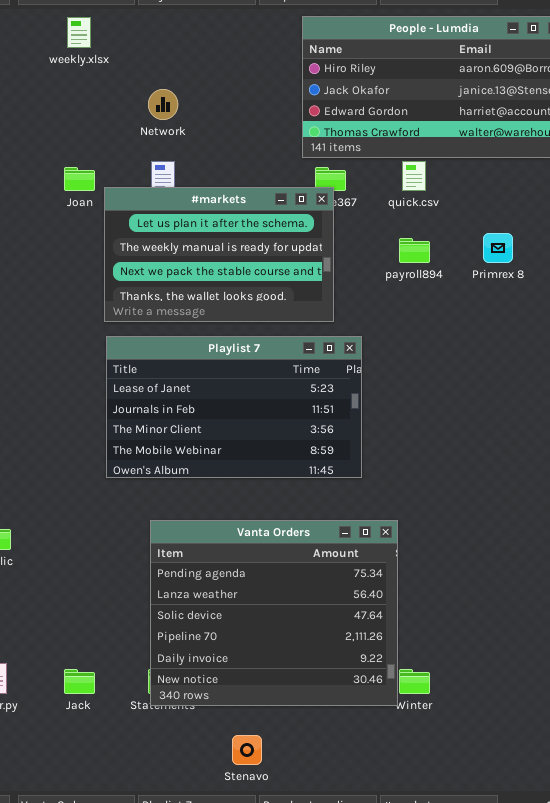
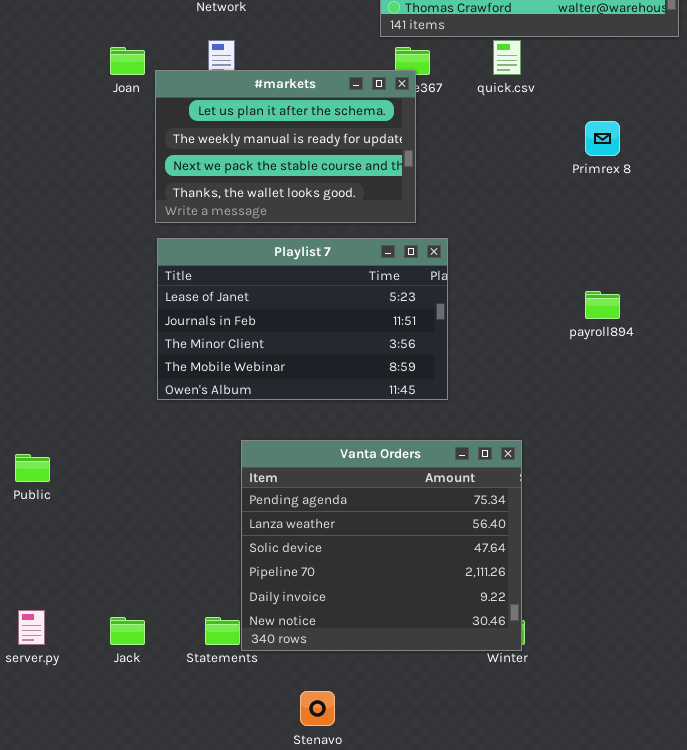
payroll894: [399,238,430,263] -> [585,291,620,319], moved
Vanta Orders: [150,520,398,706] -> [241,440,522,651], moved

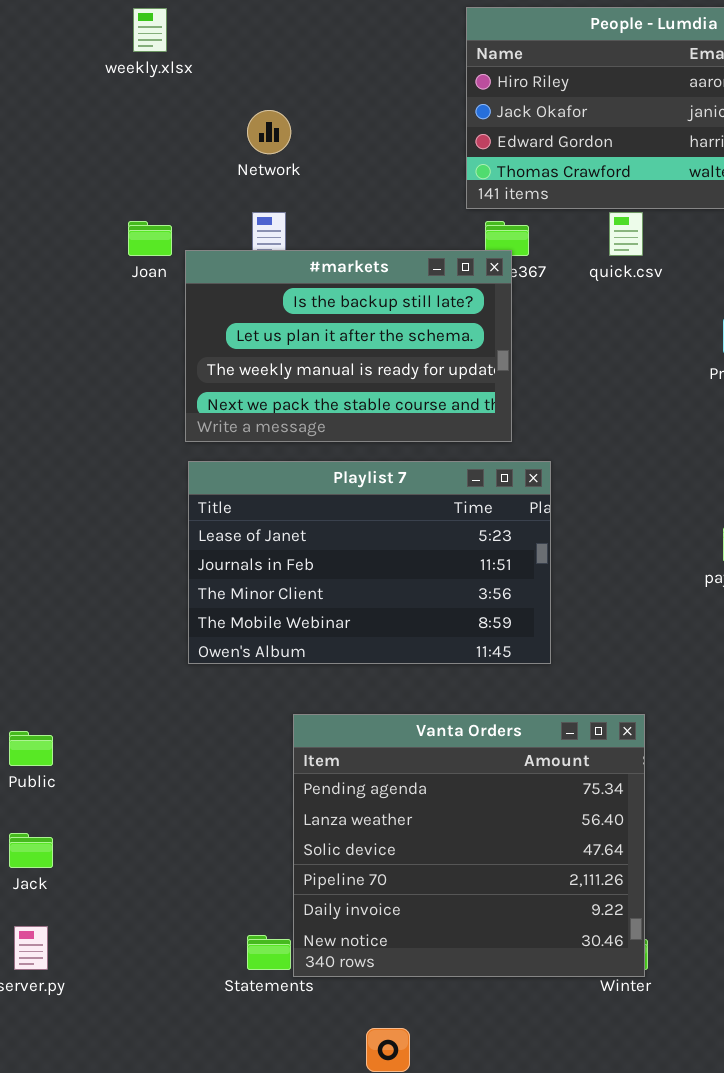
#markets: [155,70,416,223] -> [185,250,512,442], scrolled up 1 row
Jack: [110,617,145,645] -> [9,833,53,868], moved

